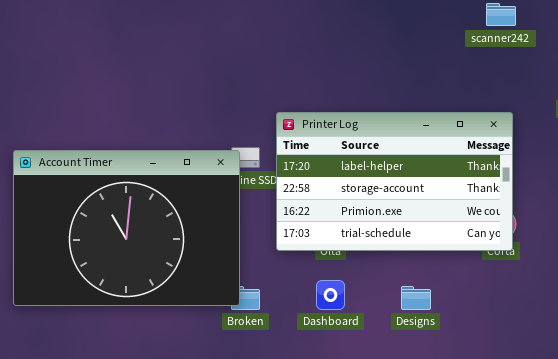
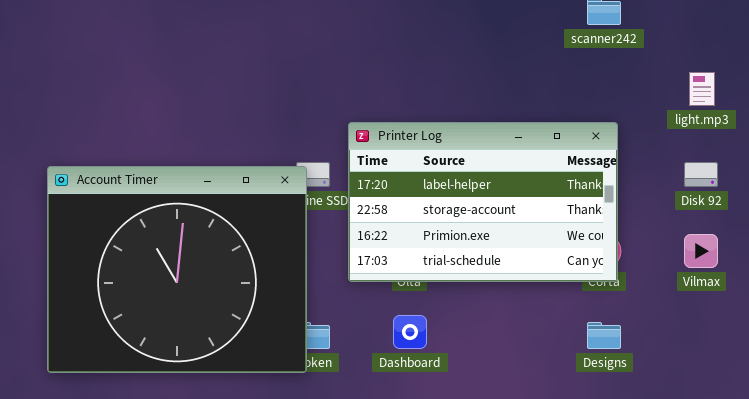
Account Timer: [13,150,240,306] -> [47,166,307,373], resized
Designs: [401,286,431,310] -> [587,322,621,349], moved

